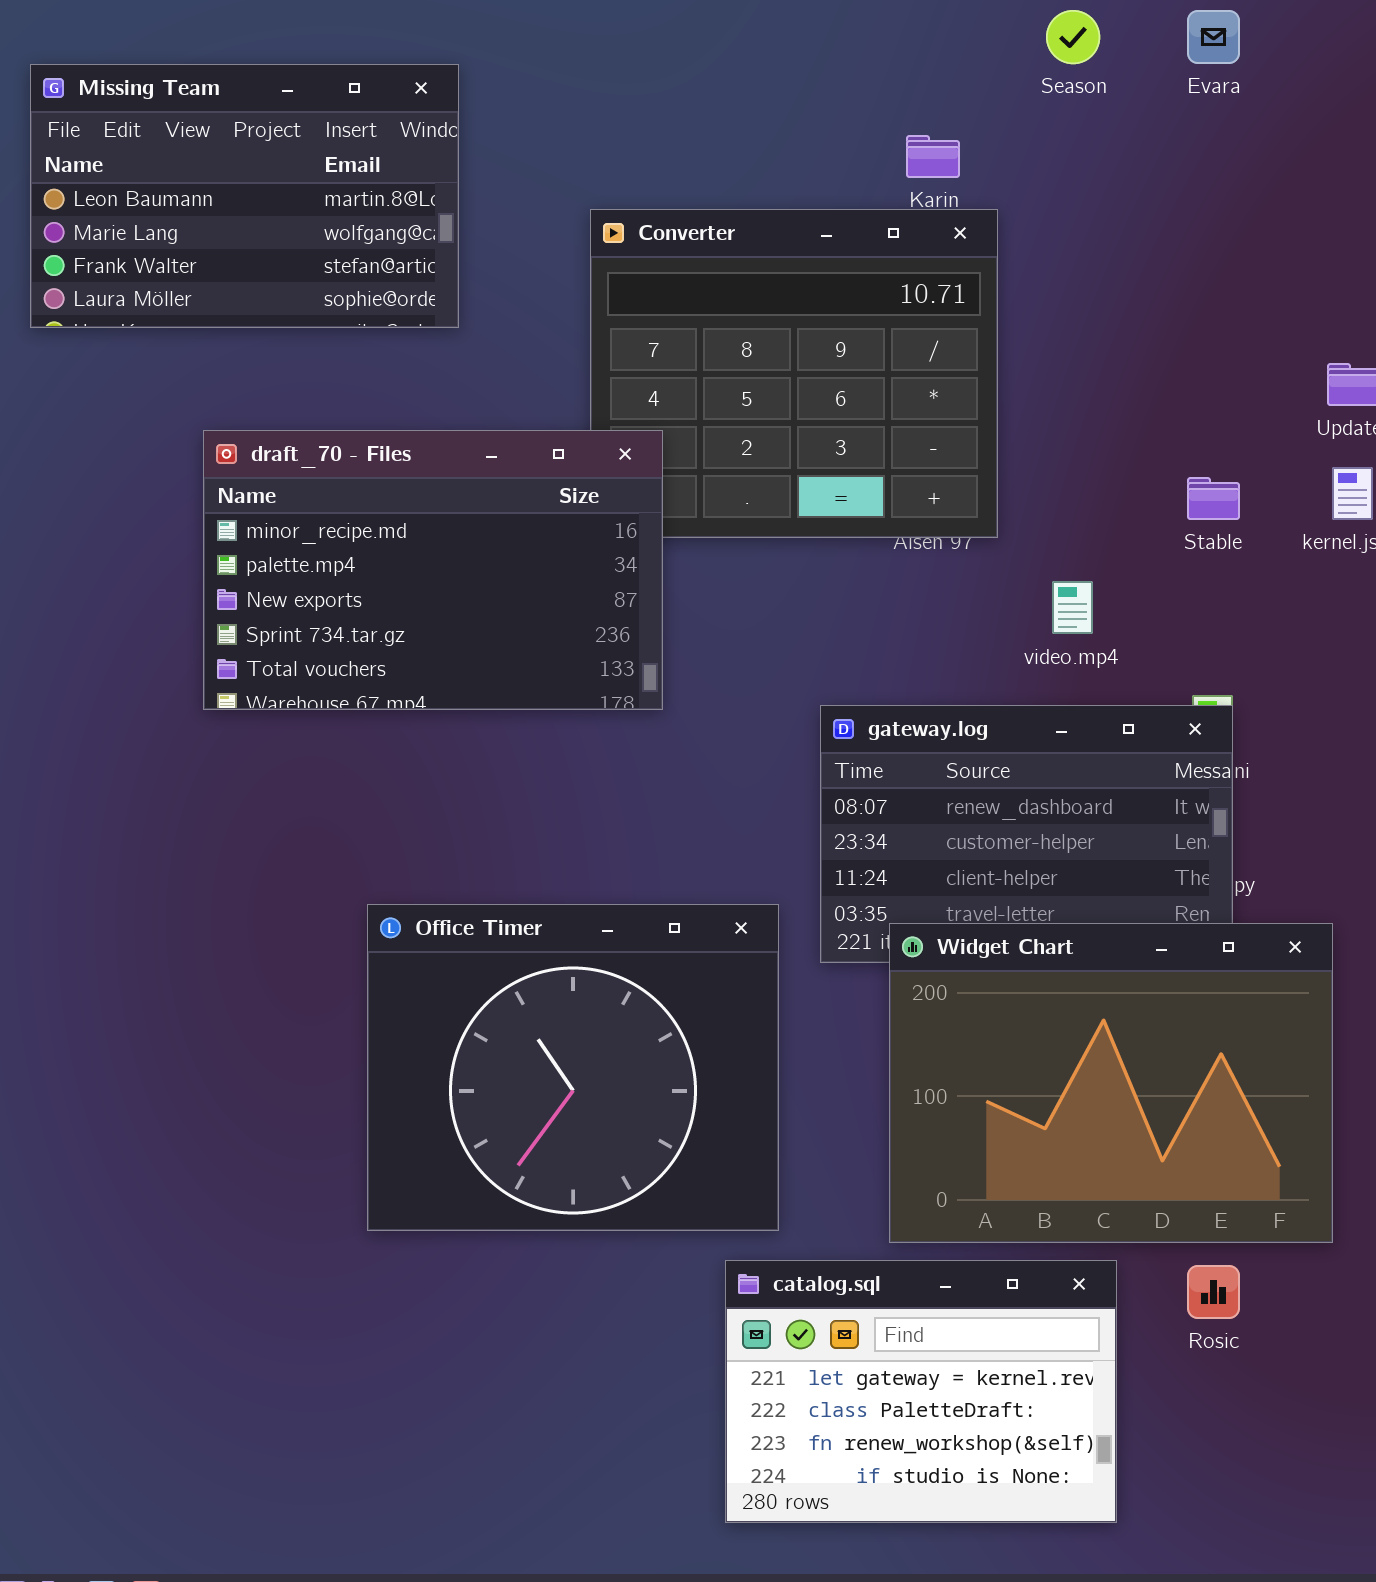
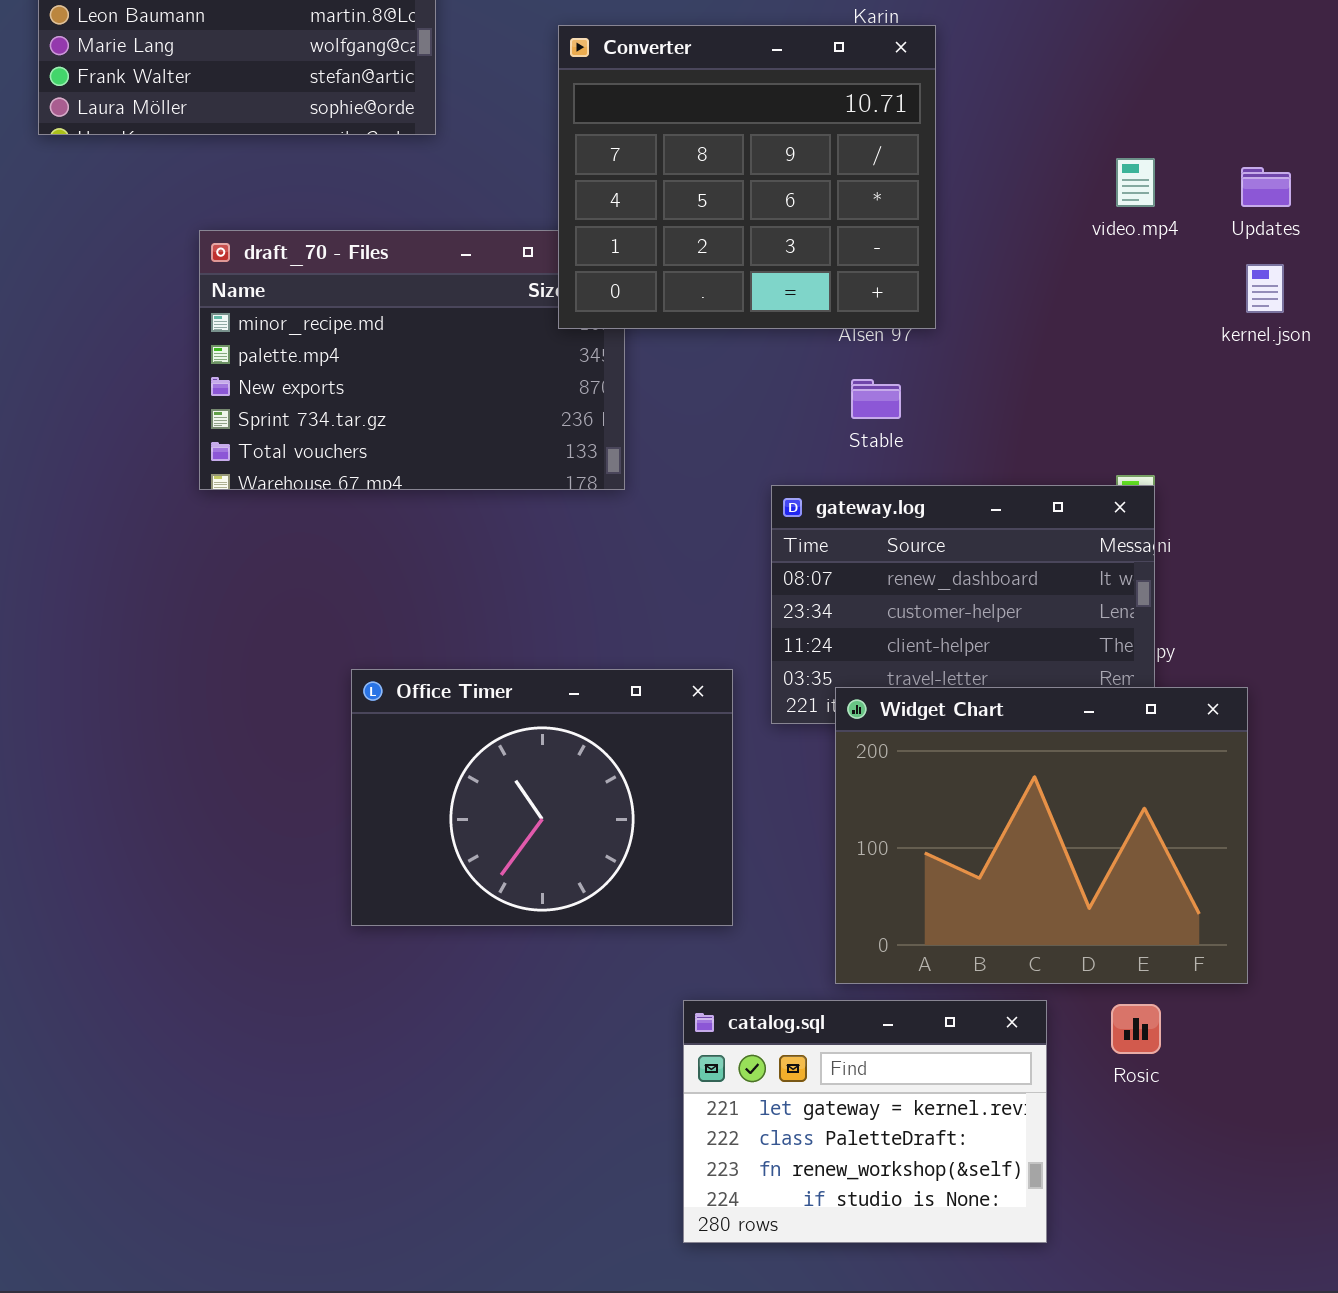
Converter: [590,209,998,538] -> [558,25,936,329], raised
Stable: [1187,477,1240,520] -> [851,379,901,419], moved
video.mp4: [1052,581,1093,634] -> [1116,158,1155,207], moved
Office Timer: [367,904,779,1231] -> [351,669,733,926], resized

